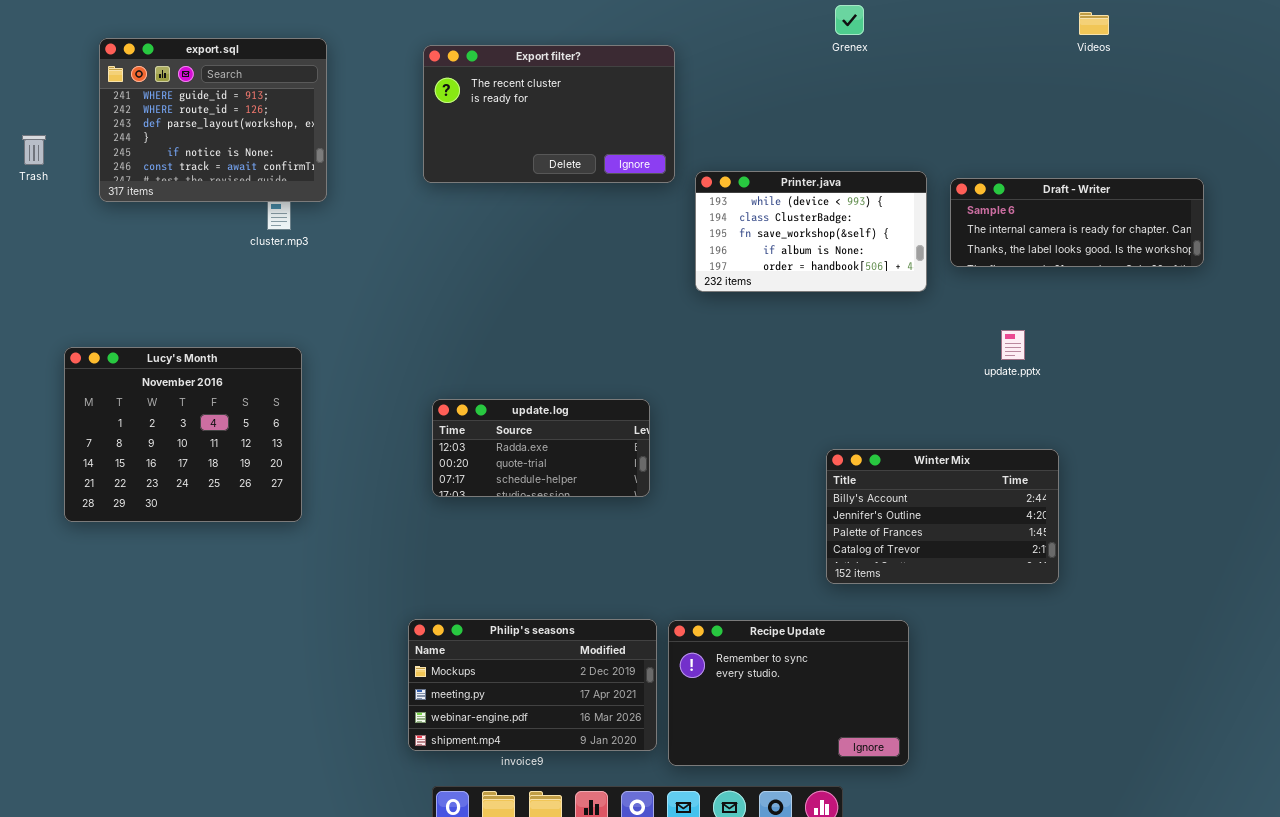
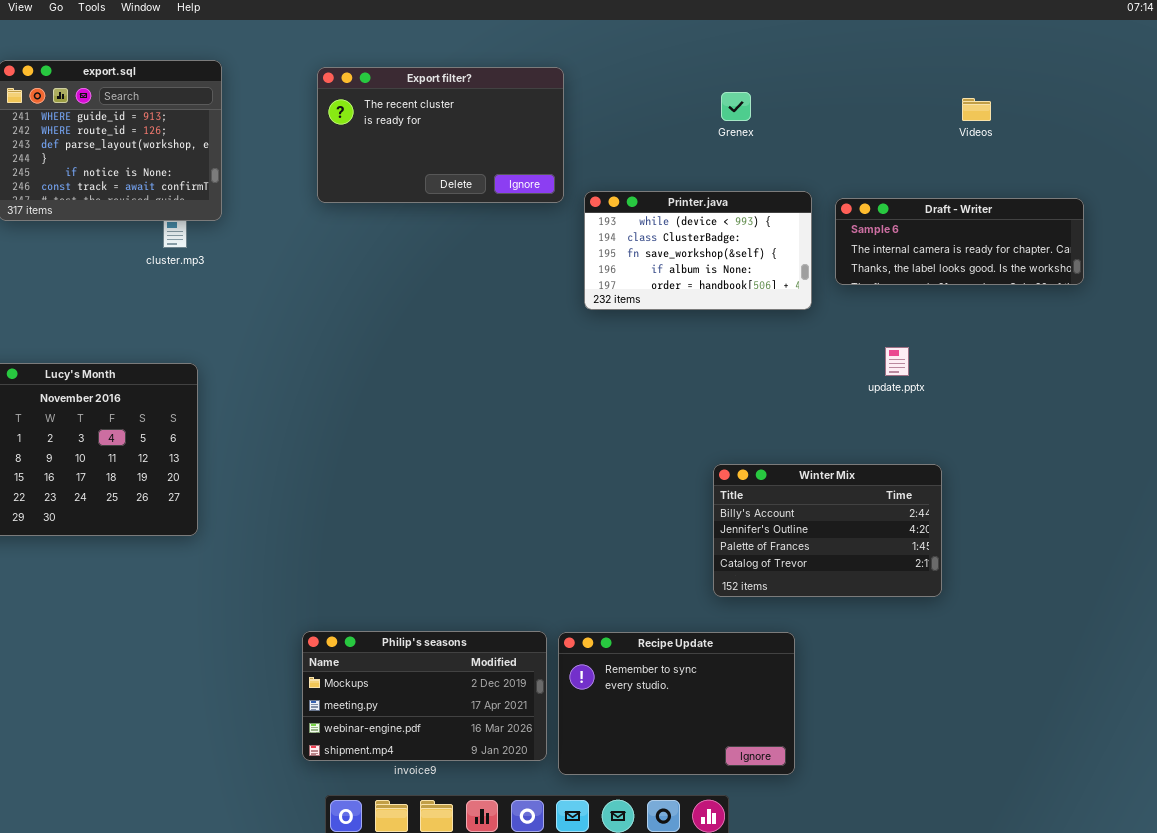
Grenex: [835,5,864,35] -> [721,92,751,121], moved
Videos: [1079,12,1109,35] -> [962,98,991,121], moved
update.log: [432,399,650,497] -> none, closed

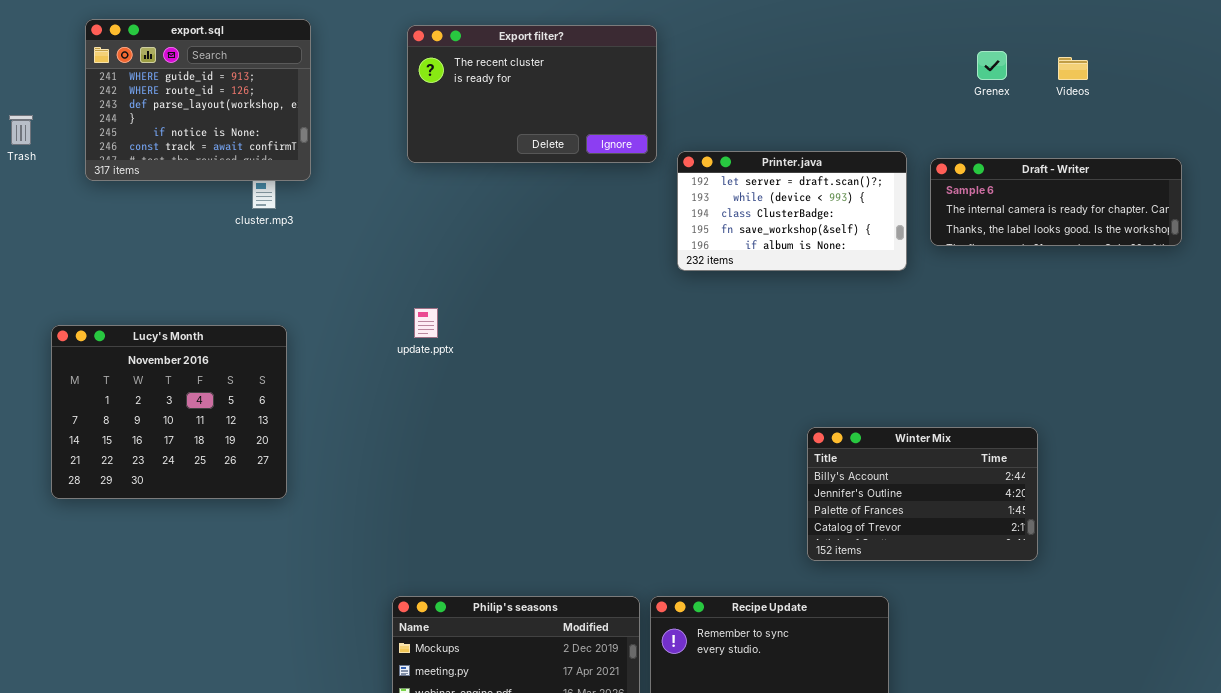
Grenex: [721,92,751,121] -> [977,51,1007,80], moved
Printer.java: [584,191,812,310] -> [677,151,907,271], scrolled up 1 row
update.pptx: [885,347,909,376] -> [414,308,438,338], moved

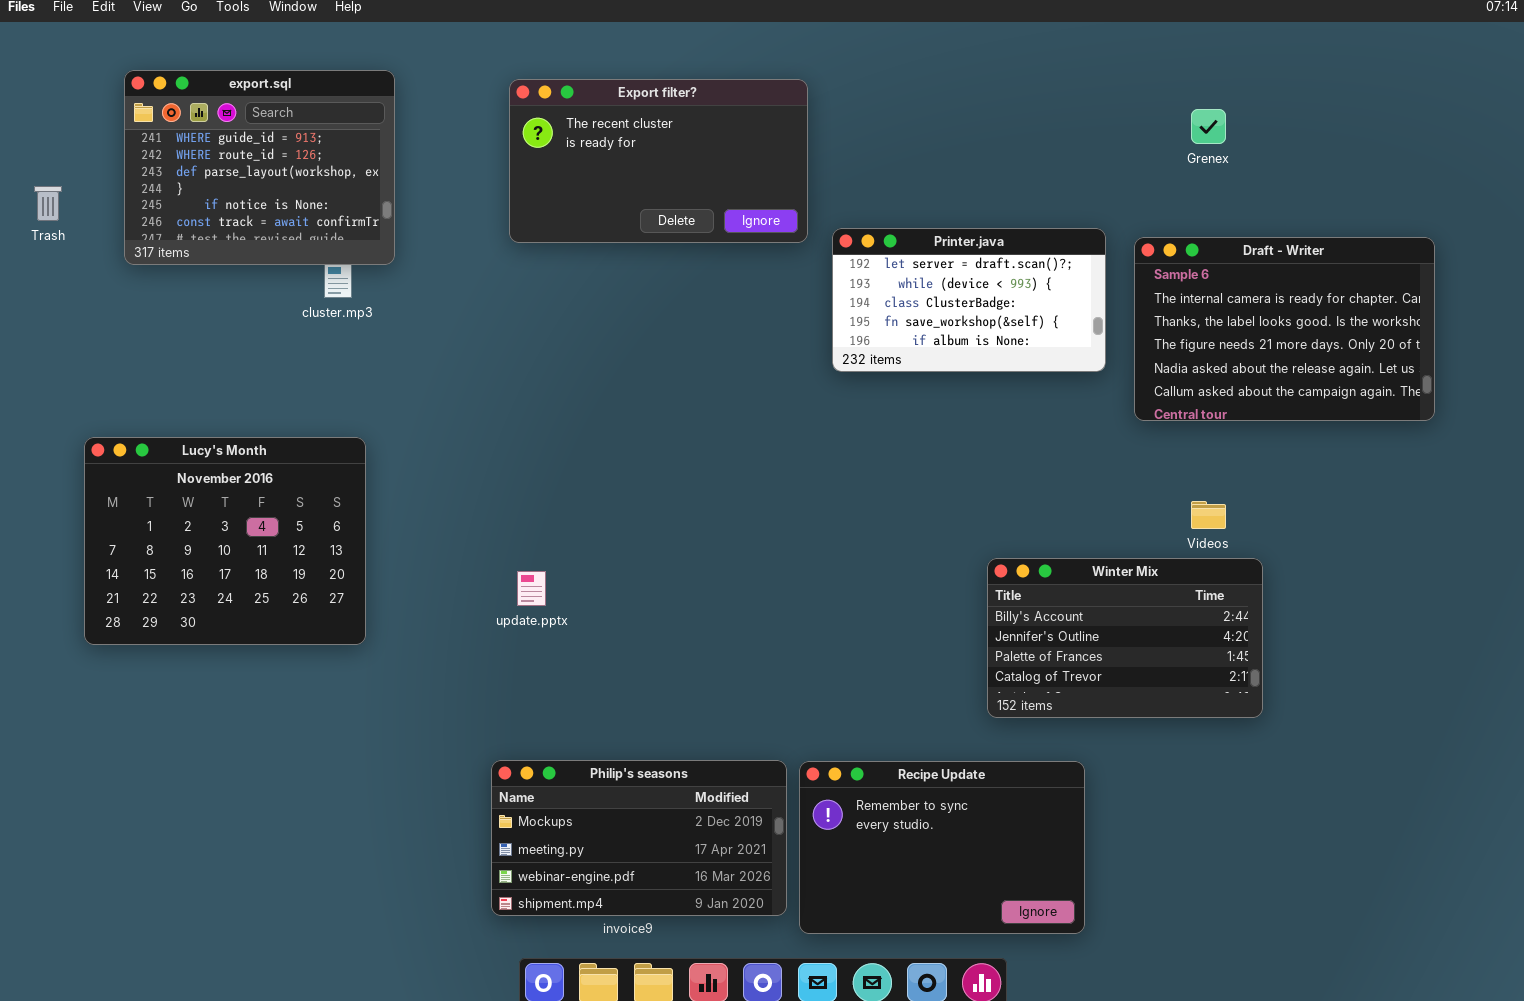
Videos: [1058,57,1088,80] -> [1191,501,1226,529], moved
Draft - Writer: [930,158,1182,246] -> [1134,237,1435,421], resized
update.pptx: [414,308,438,338] -> [517,571,546,606], moved

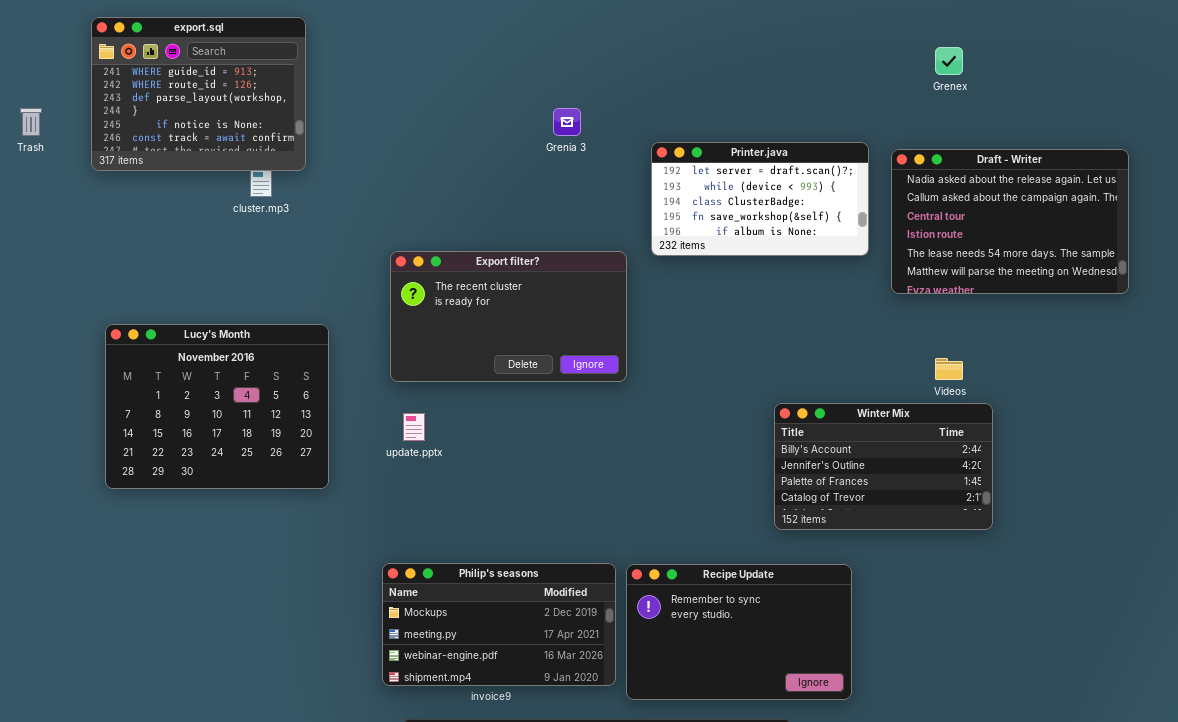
Export filter?: [509,79,808,243] -> [390,251,627,382], moved
Draft - Writer: [1134,237,1435,421] -> [891,149,1129,294], scrolled down 4 rows
Lucy's Month: [84,437,366,645] -> [105,324,329,489], moved

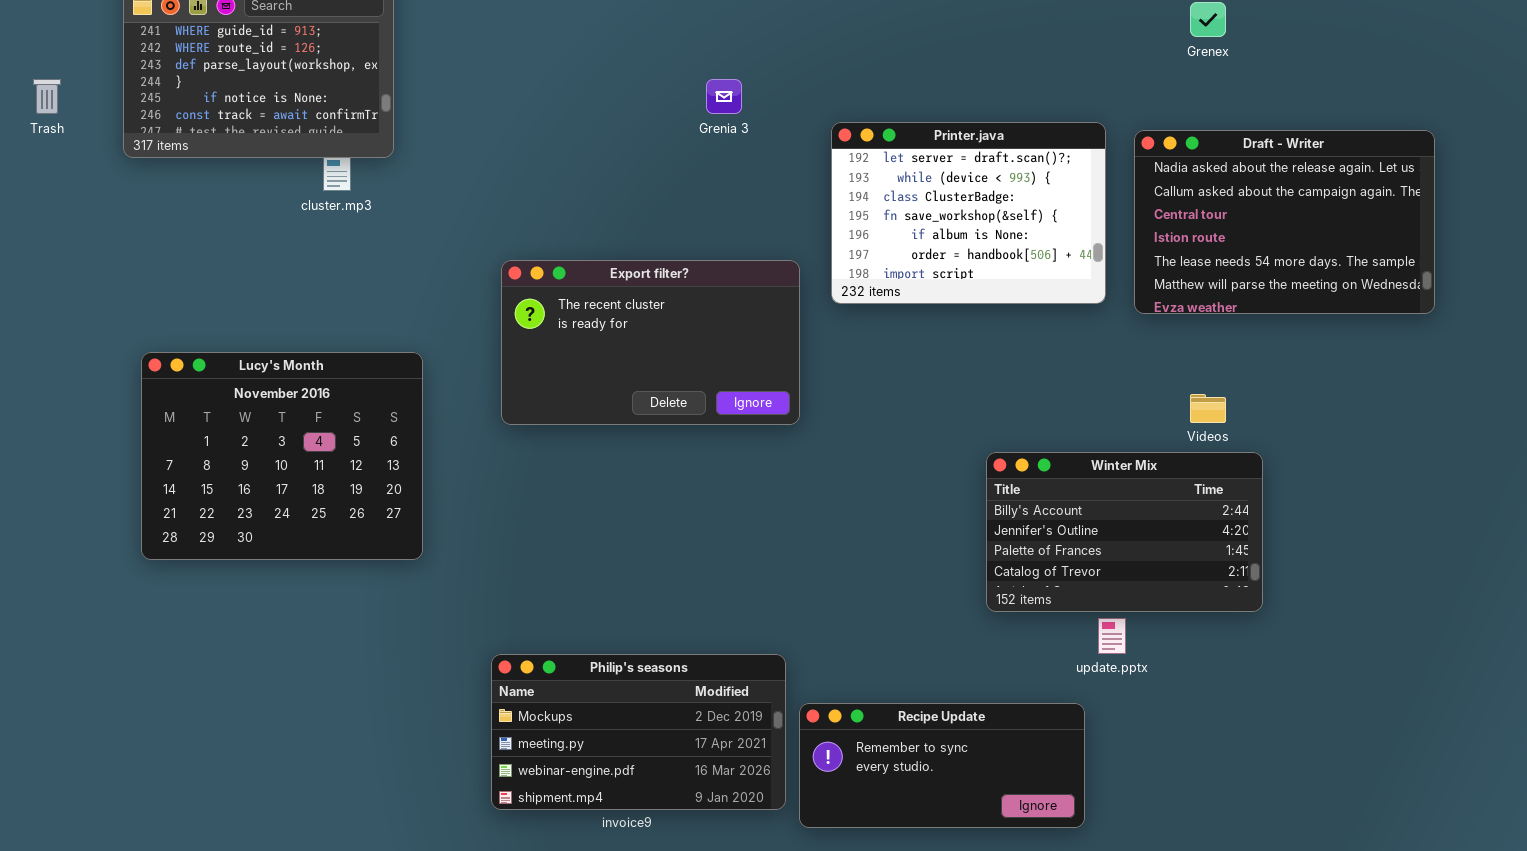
Printer.java: [651,142,869,256] -> [831,122,1106,304], resized
update.pptx: [403,413,425,441] -> [1098,618,1126,654], moved
Recipe Update: [626,564,852,700] -> [799,703,1085,828], resized

